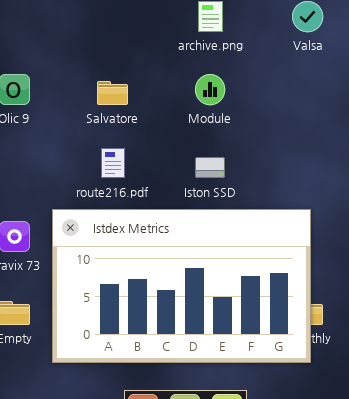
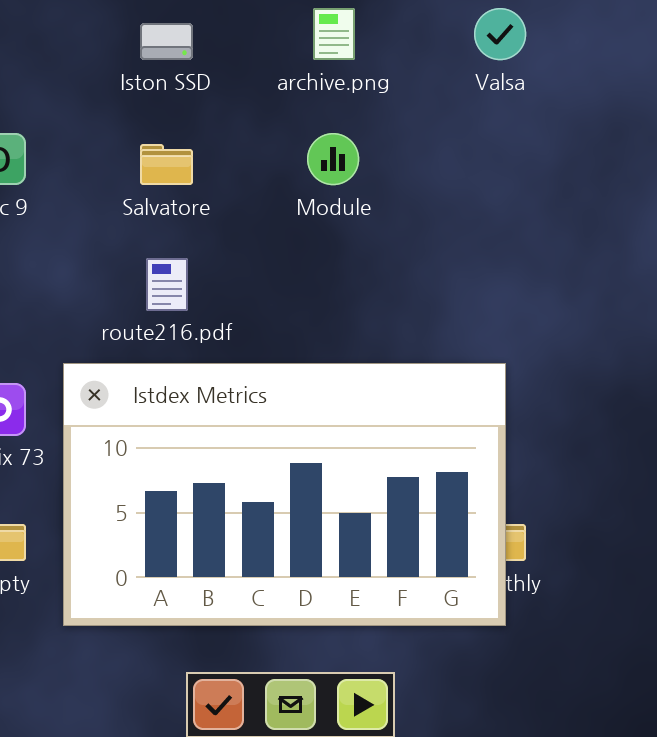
Iston SSD: [195,157,225,178] -> [140,23,193,60], moved

